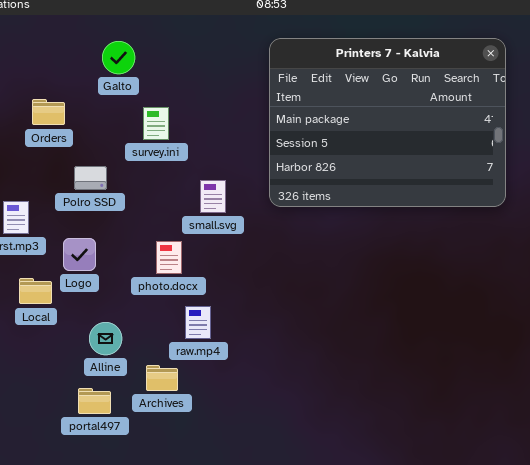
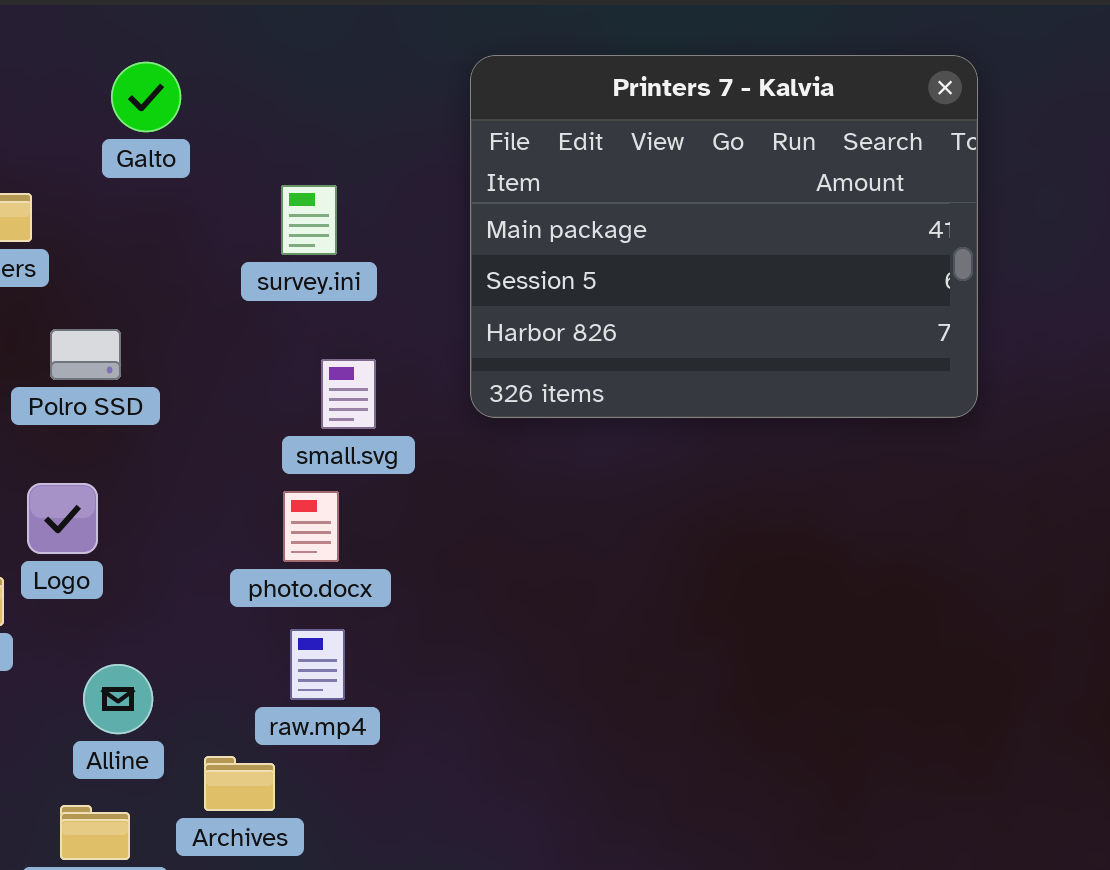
survey.ini: [143,107,169,140] -> [281,185,337,255], moved
photo.docx: [156,241,182,274] -> [283,491,339,562], moved

